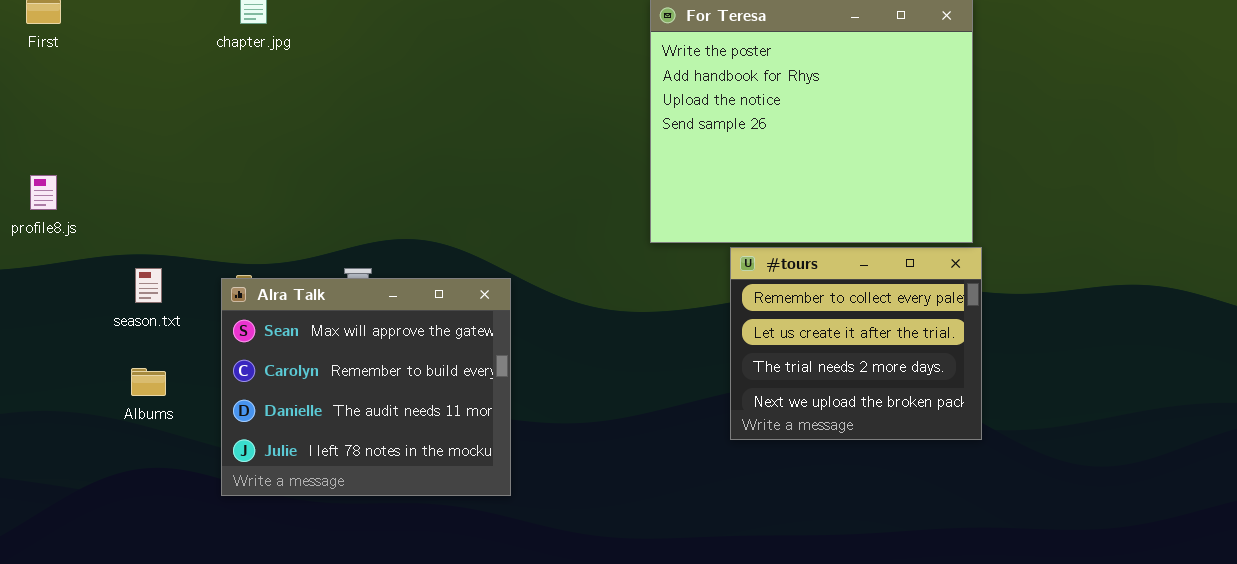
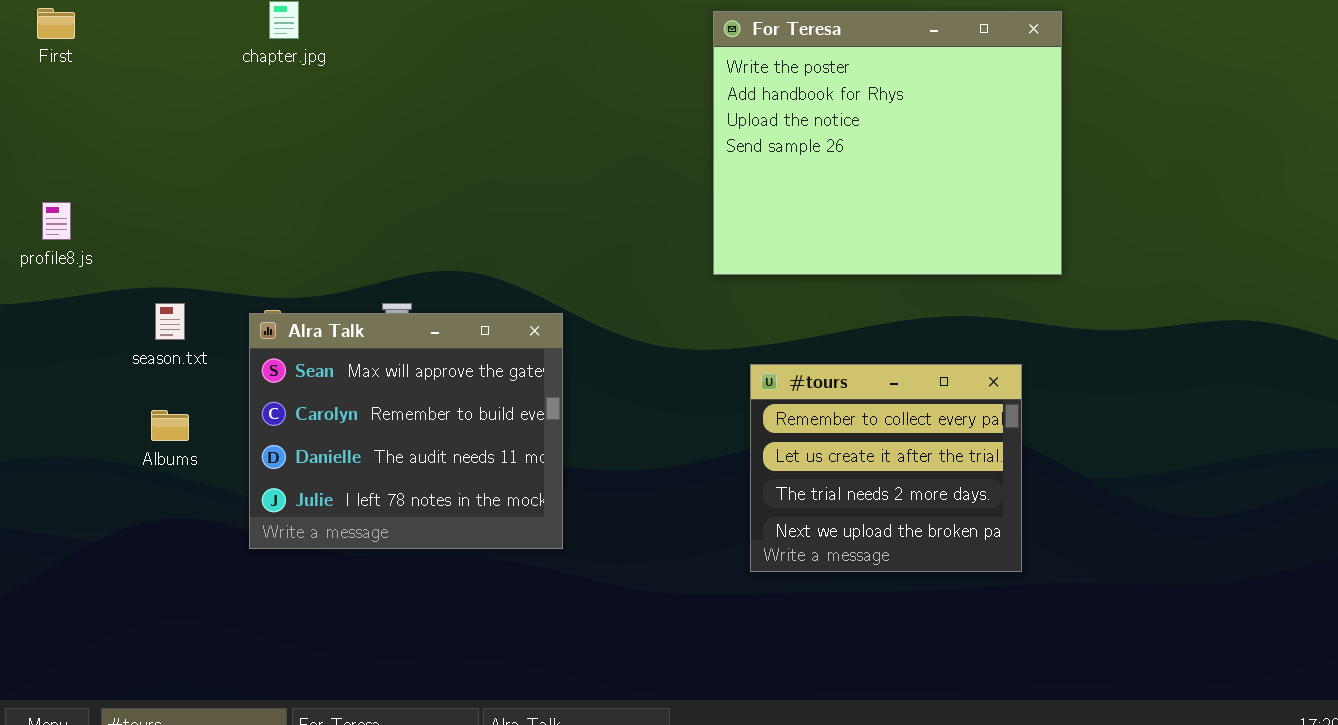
#tours: [730,247,982,440] -> [750,364,1022,572], moved

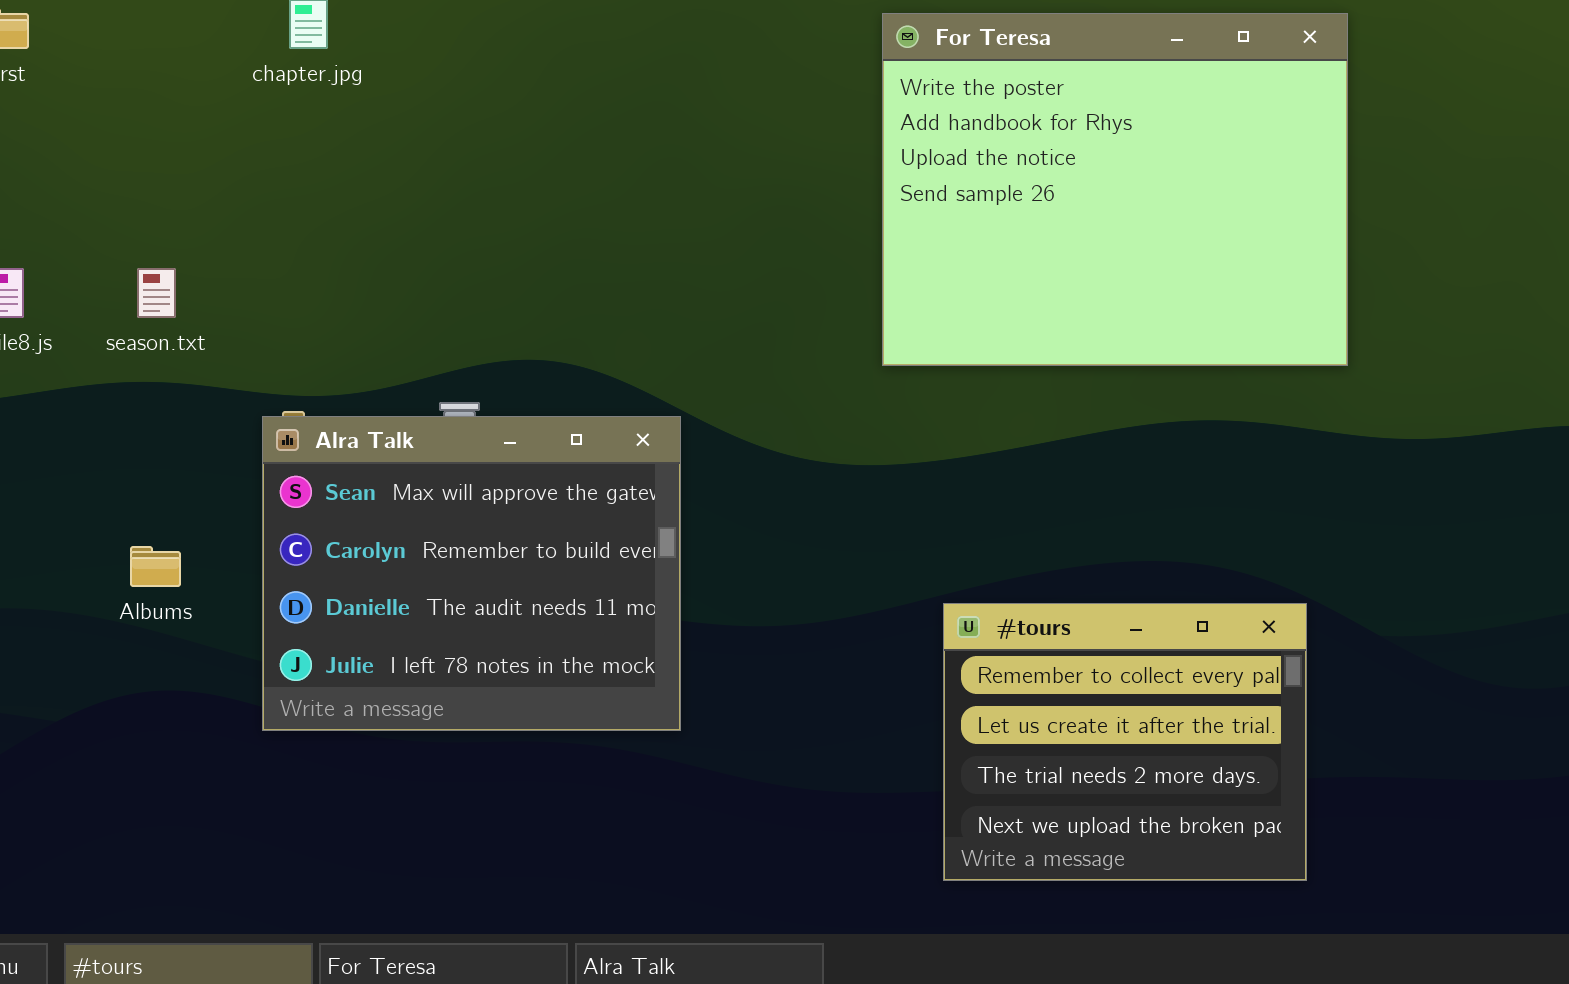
season.txt: [155,303,185,340] -> [137,268,176,318], moved
#tours: [750,364,1022,572] -> [943,603,1307,881], moved

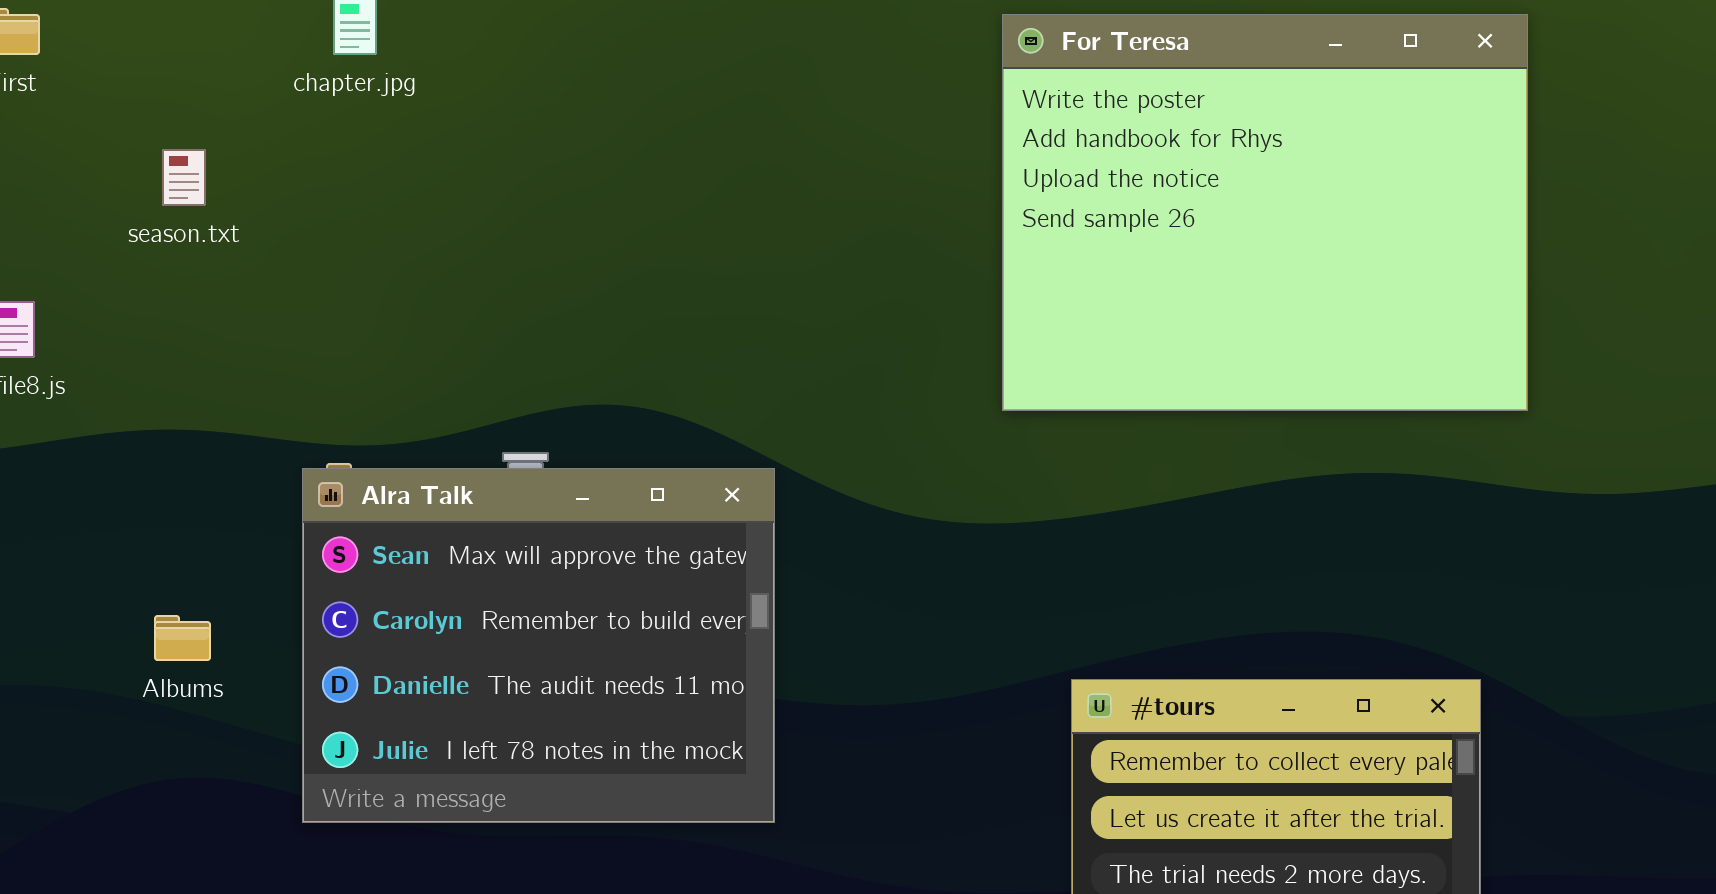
season.txt: [137,268,176,318] -> [162,149,206,206], moved

